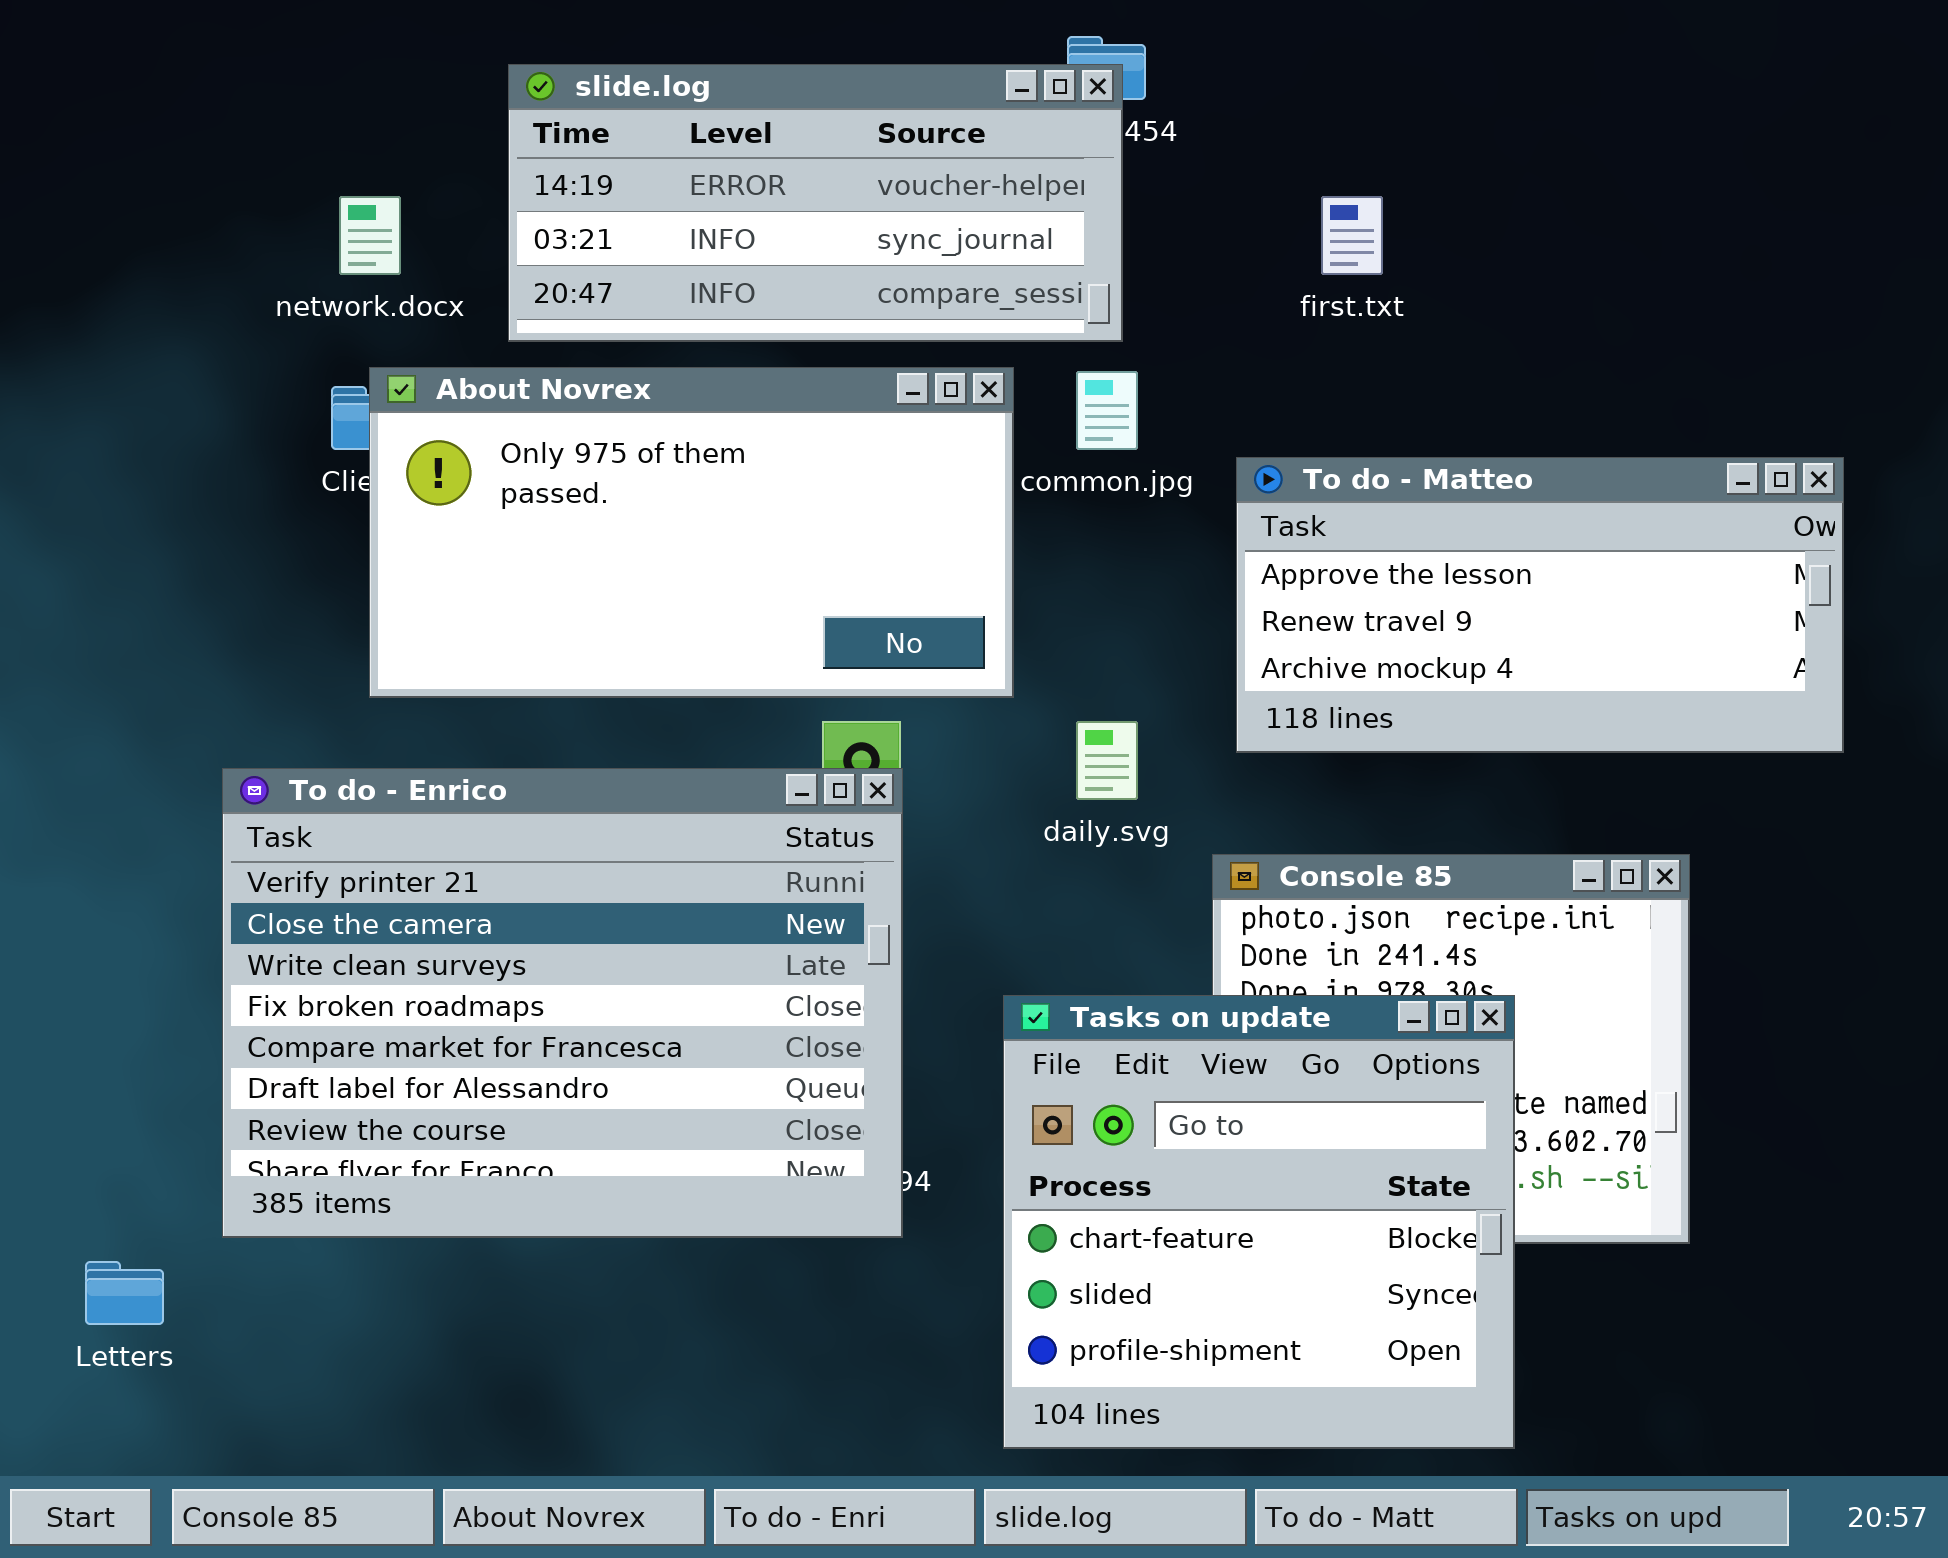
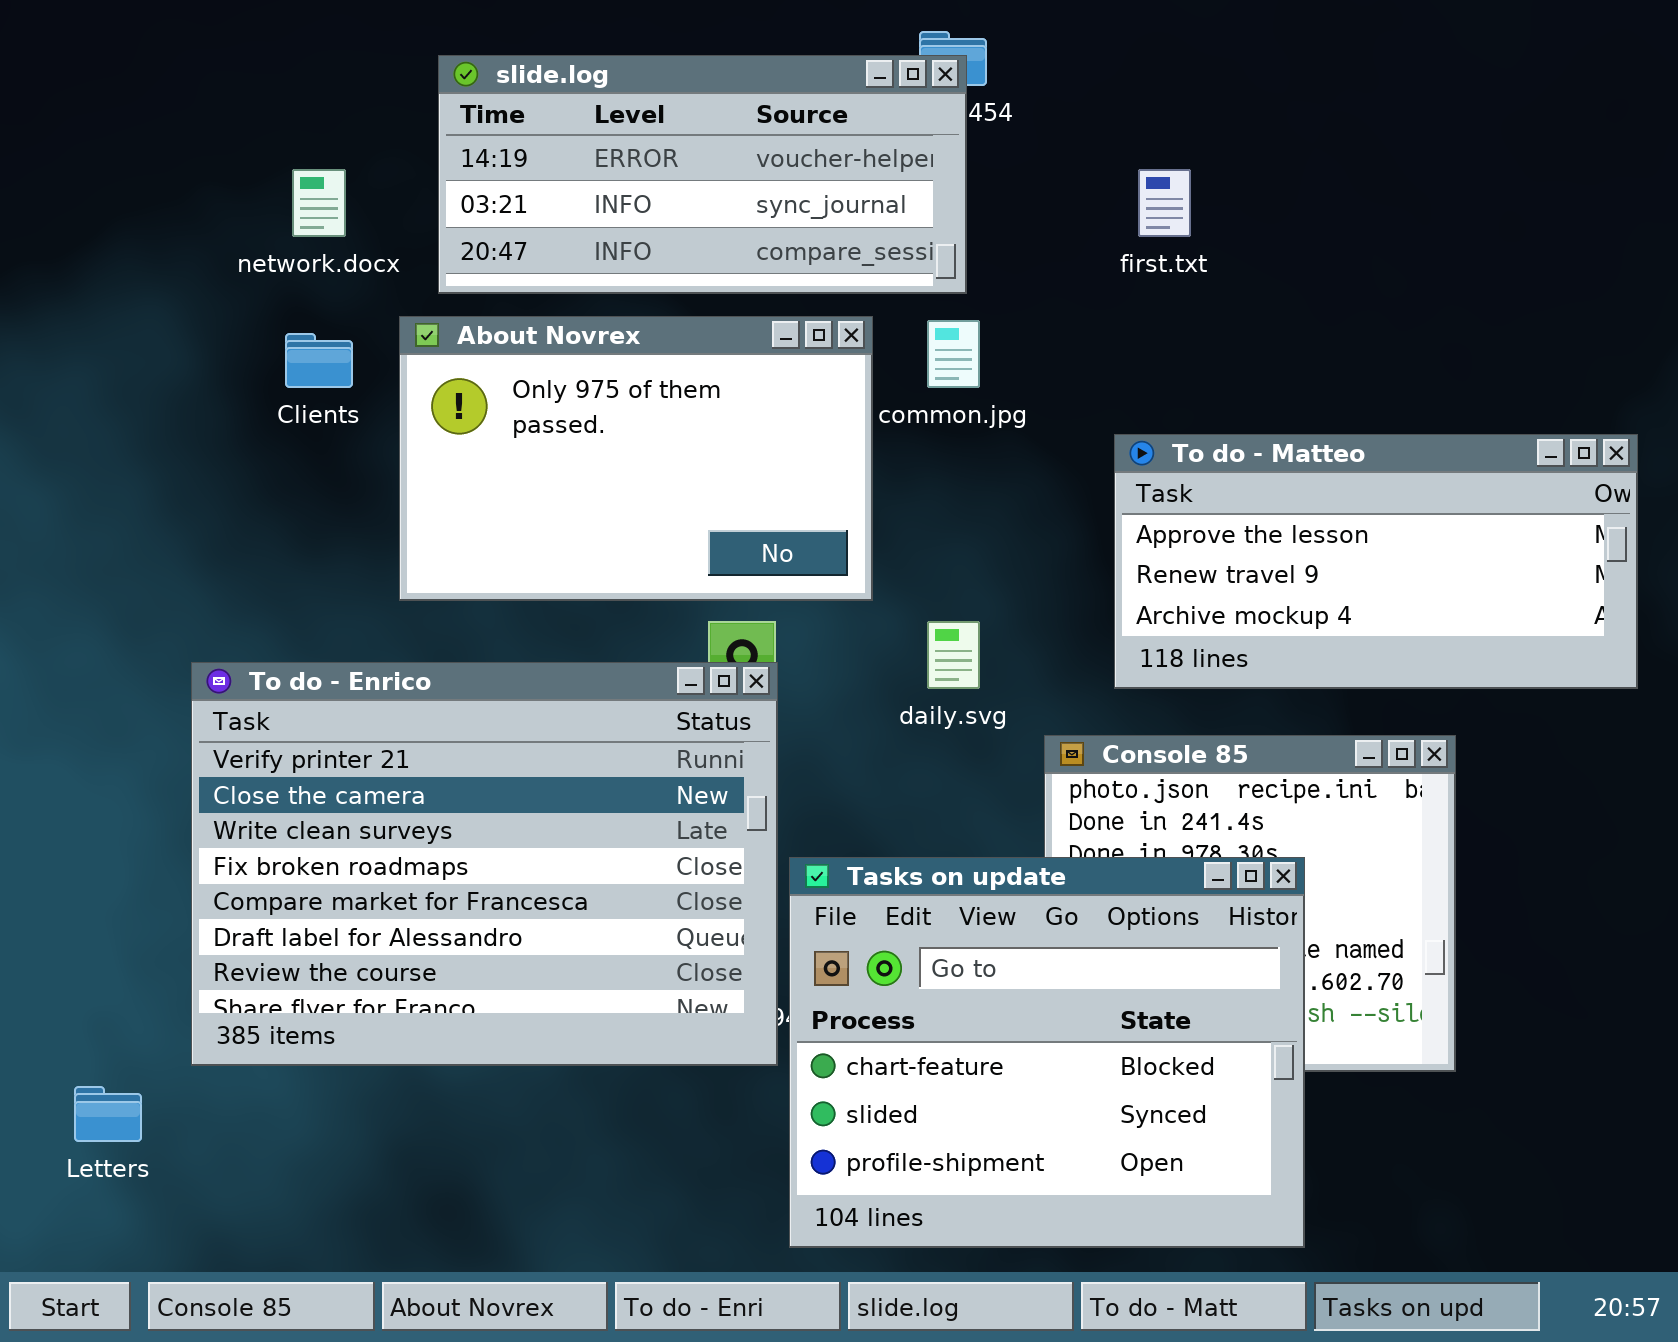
About Novrex: [369,367,1014,698] -> [399,316,873,601], resized
To do - Matteo: [1236,457,1844,753] -> [1114,434,1638,689], moved
Tasks on update: [1003,995,1515,1449] -> [789,857,1305,1248], resized

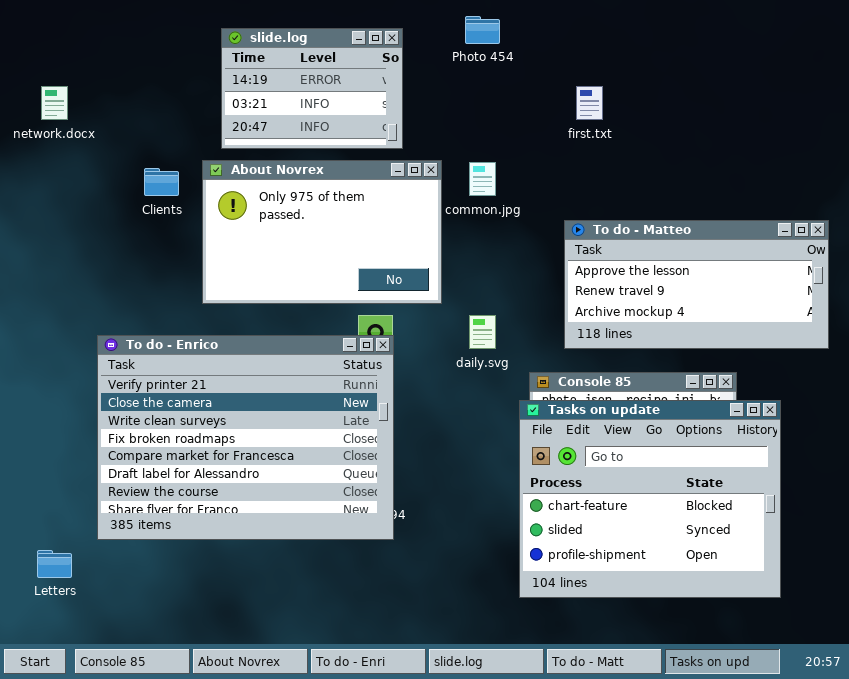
slide.log: [438,55,967,294] -> [221,28,403,149], resized
network.docx: [292,169,346,237] -> [41,86,68,120], moved
Tasks on update: [789,857,1305,1248] -> [519,400,781,598], moved

